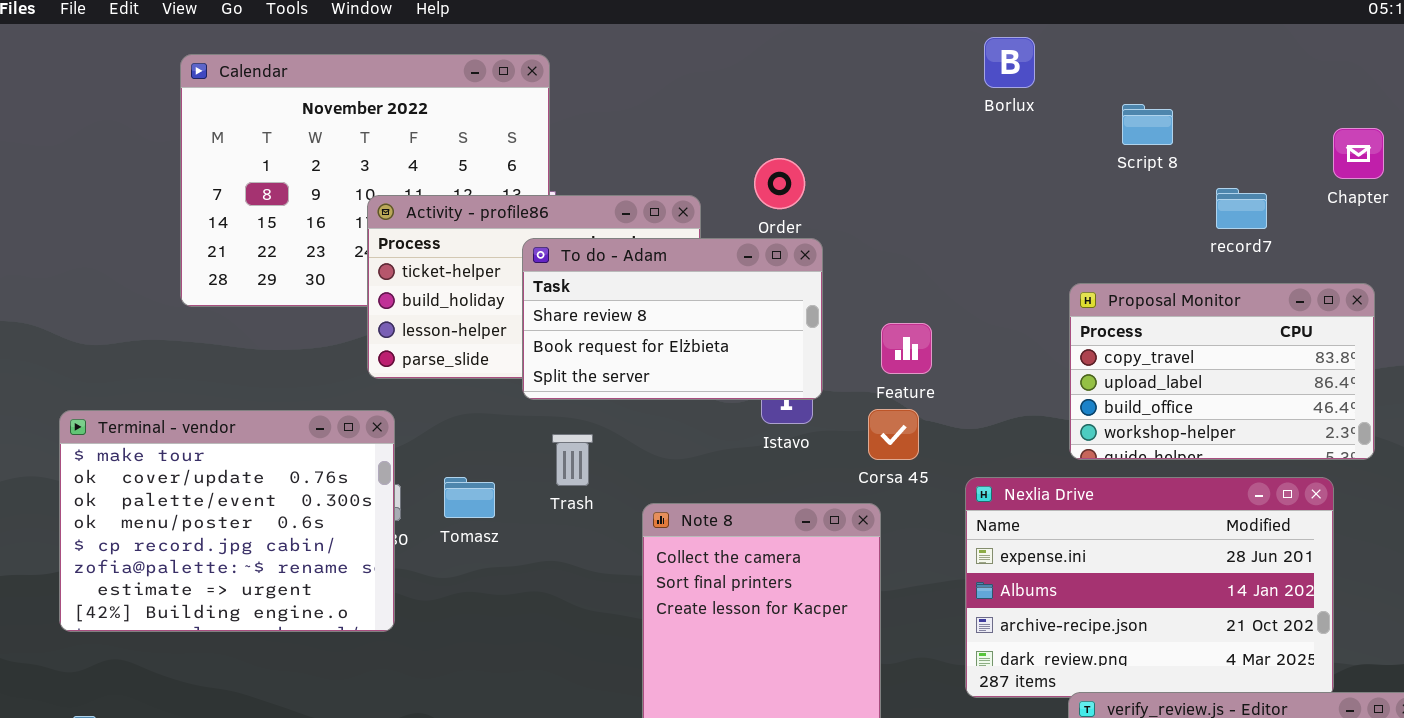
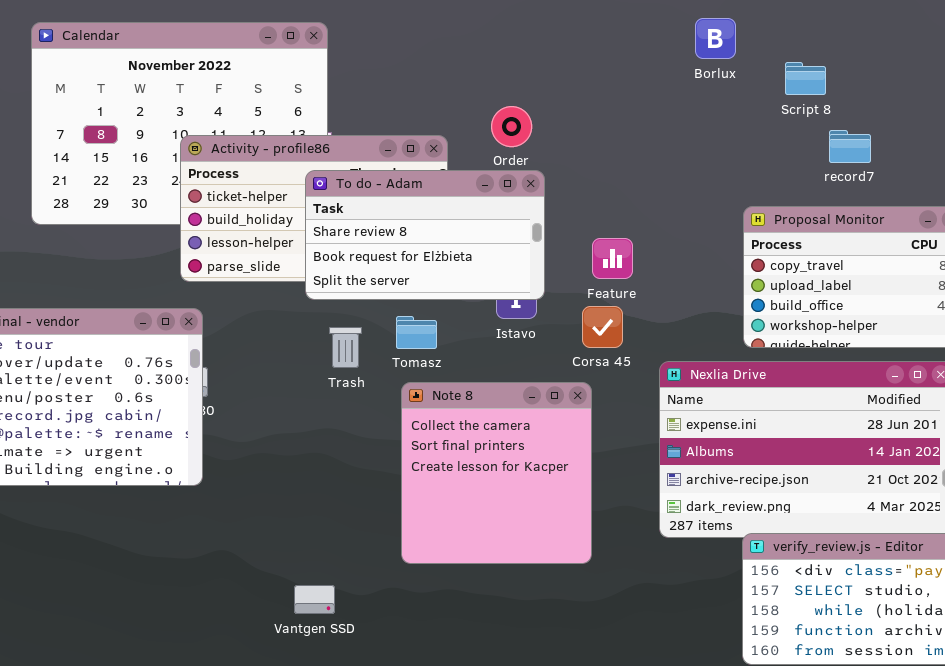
Borlux: [984,37,1035,88] -> [695,18,736,59], moved
record7: [1216,188,1267,229] -> [829,130,871,163], moved
Tomasz: [444,477,495,518] -> [396,316,437,349], moved

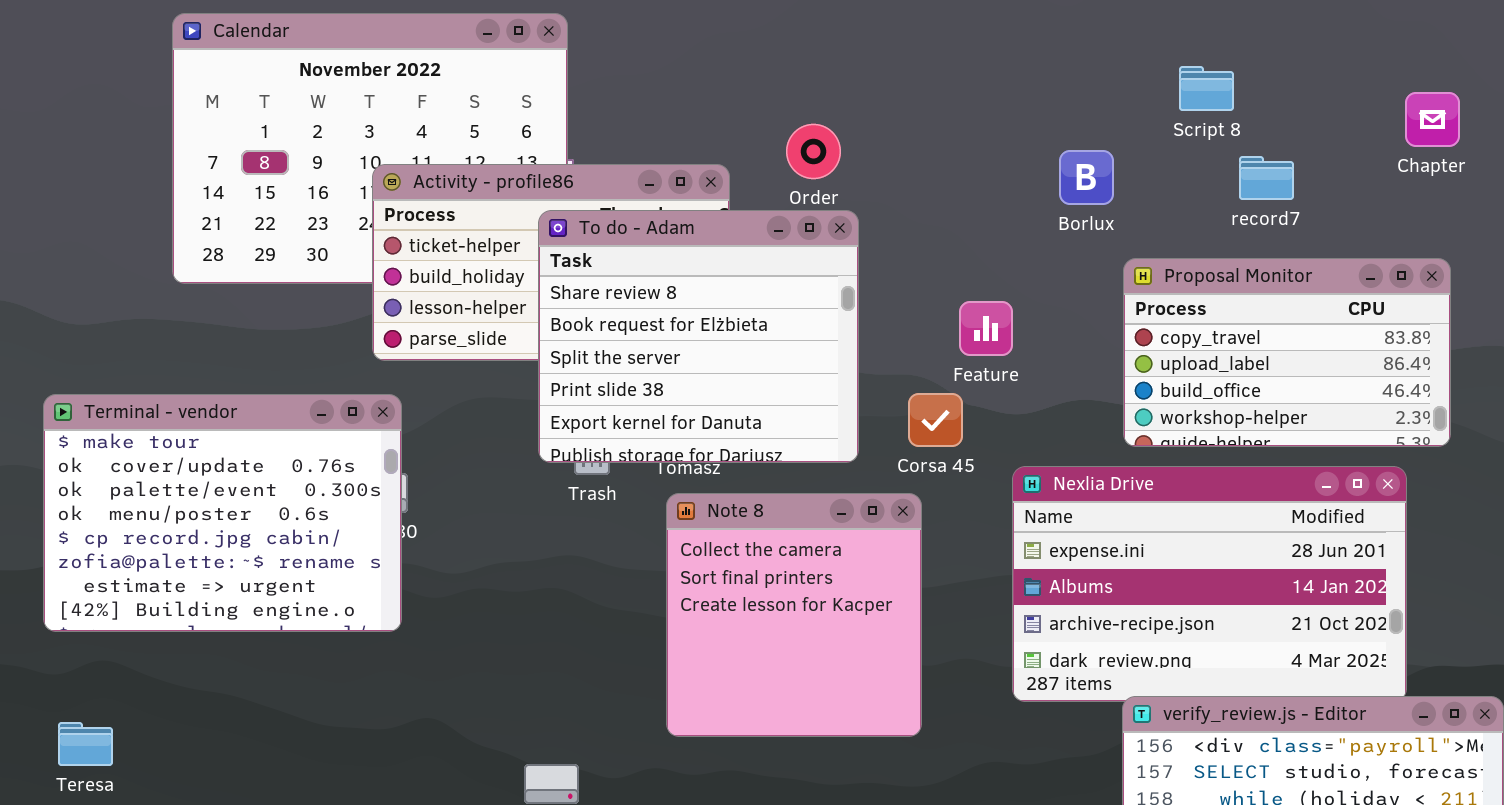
Borlux: [695,18,736,59] -> [1059,150,1114,205], moved
To do - Adam: [305,170,545,300] -> [538,210,859,463], resized
Feature: [592,238,633,279] -> [959,301,1013,356], moved

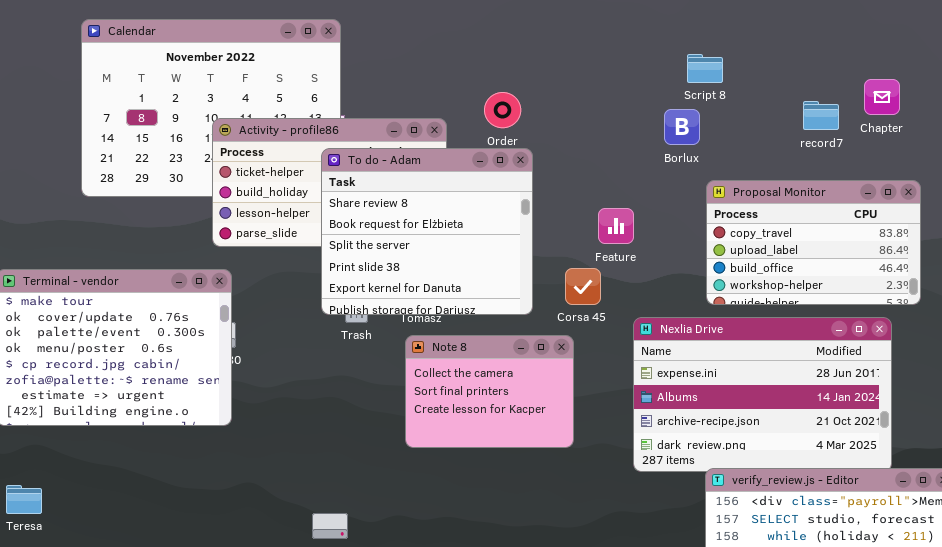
Script 8: [1179,66,1234,111] -> [687,54,723,83], moved
Chapter: [1405,92,1460,147] -> [864,79,900,115], moved
record7: [1239,156,1294,200] -> [803,101,839,130], moved
Note 8: [666,493,922,737] -> [405,335,574,448], resized

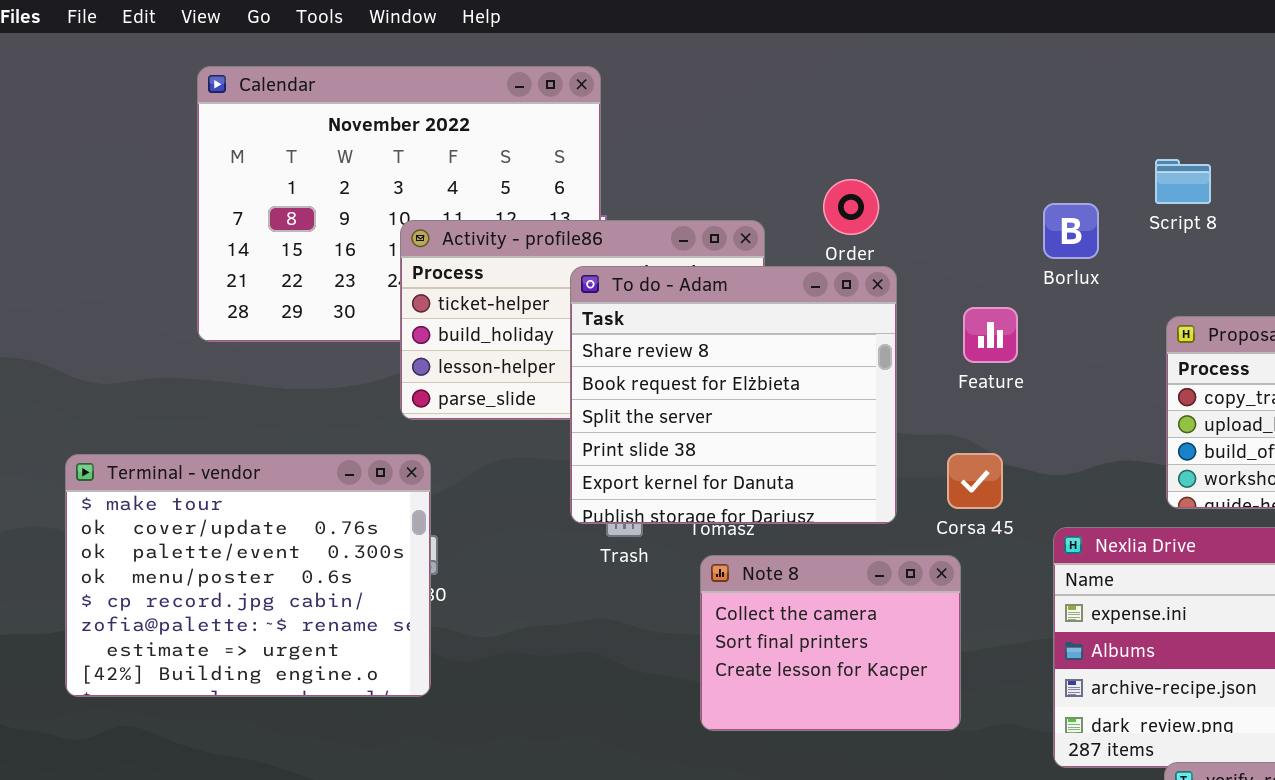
Script 8: [687,54,723,83] -> [1155,159,1211,204], moved
Borlux: [664,109,700,145] -> [1043,203,1099,259], moved
Feature: [598,208,634,244] -> [963,307,1018,363], moved

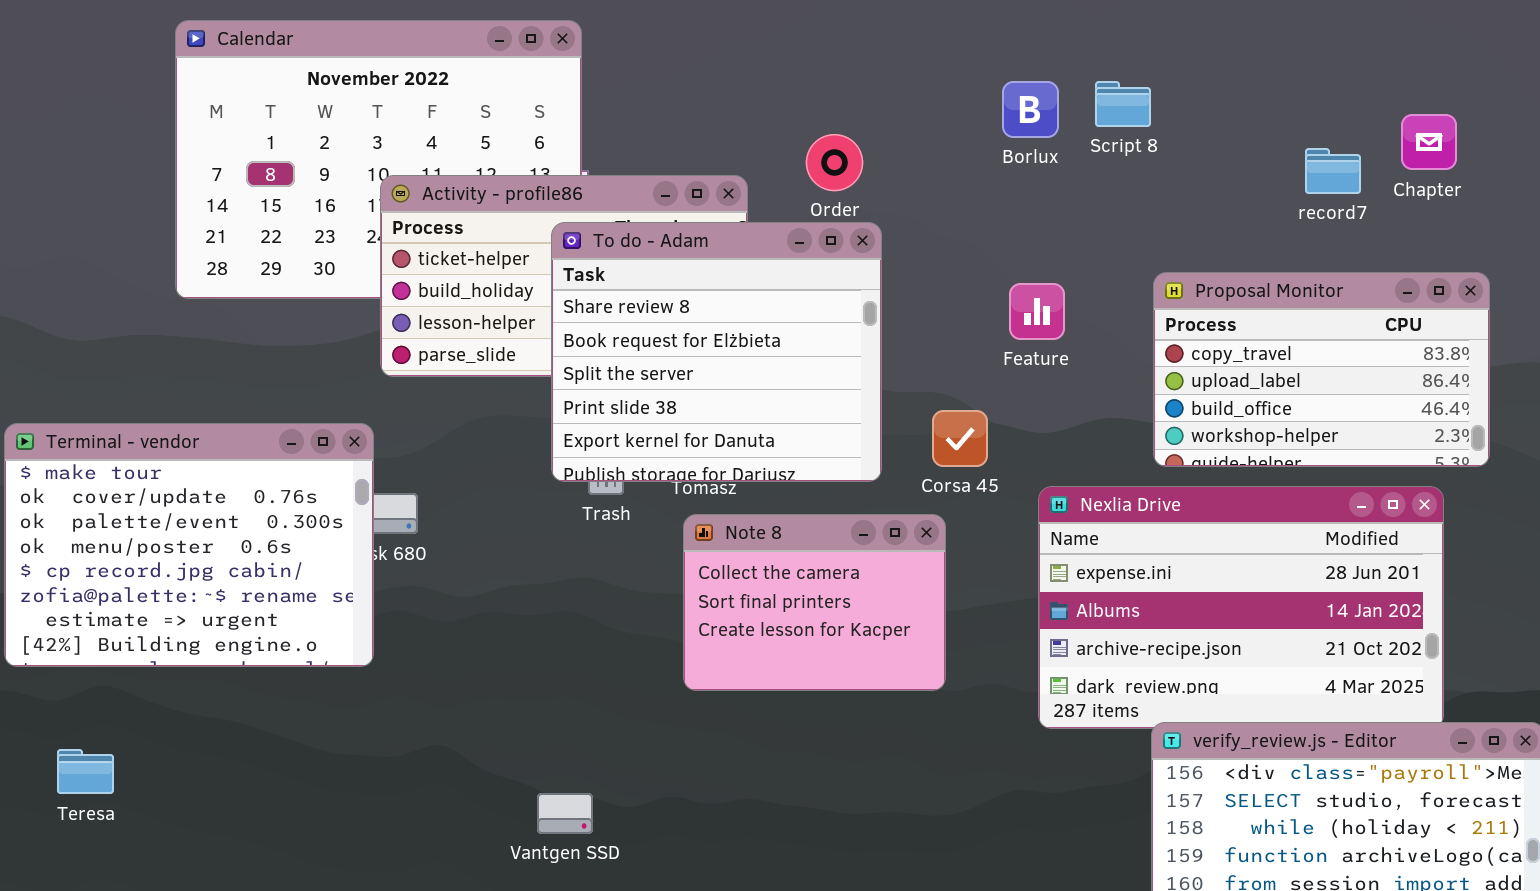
Script 8: [1155,159,1211,204] -> [1095,81,1151,127], moved
Borlux: [1043,203,1099,259] -> [1002,81,1059,138], moved
Feature: [963,307,1018,363] -> [1009,283,1065,340], moved
Terminal - vendor: [65,454,431,697] -> [4,423,374,667], moved

